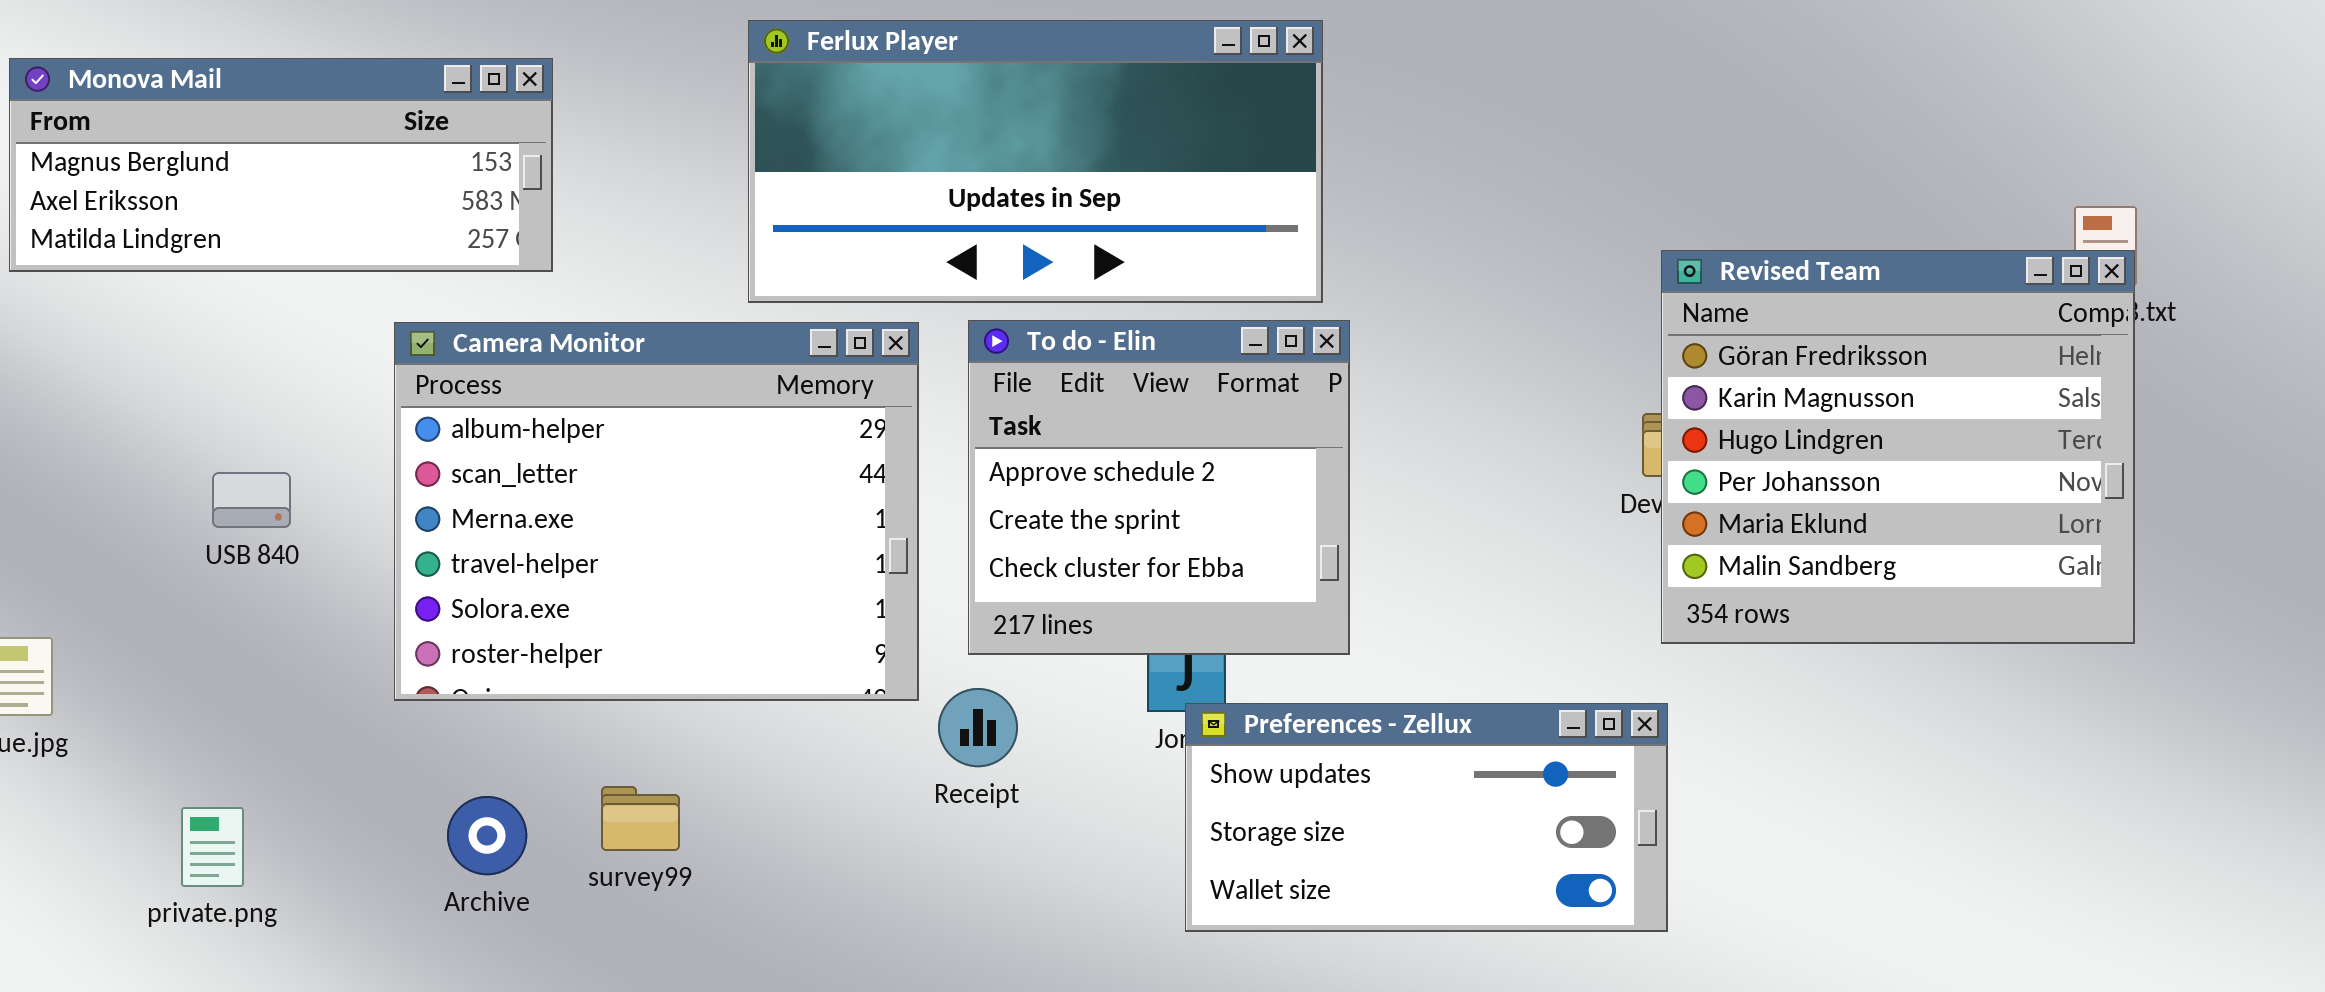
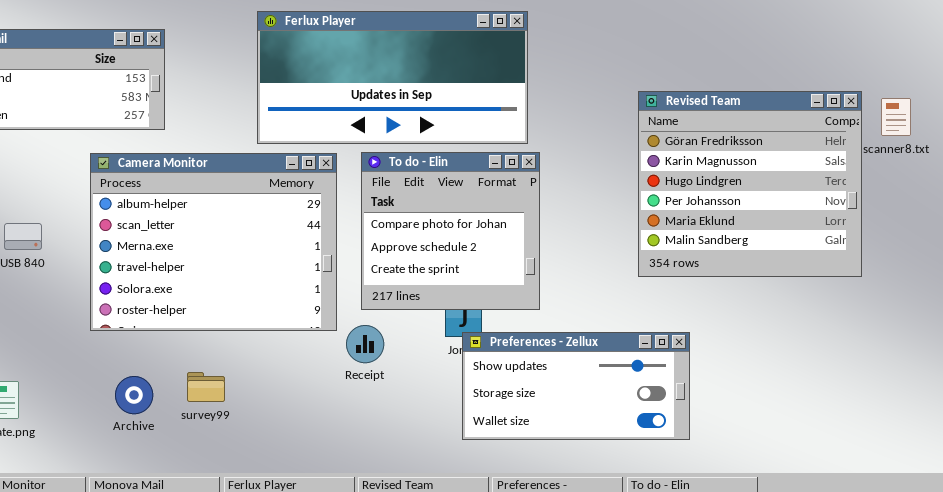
Revised Team: [1661,250,2135,644] -> [638,91,862,277], moved
To do - Elin: [968,320,1350,655] -> [361,152,540,310], scrolled up 1 row

